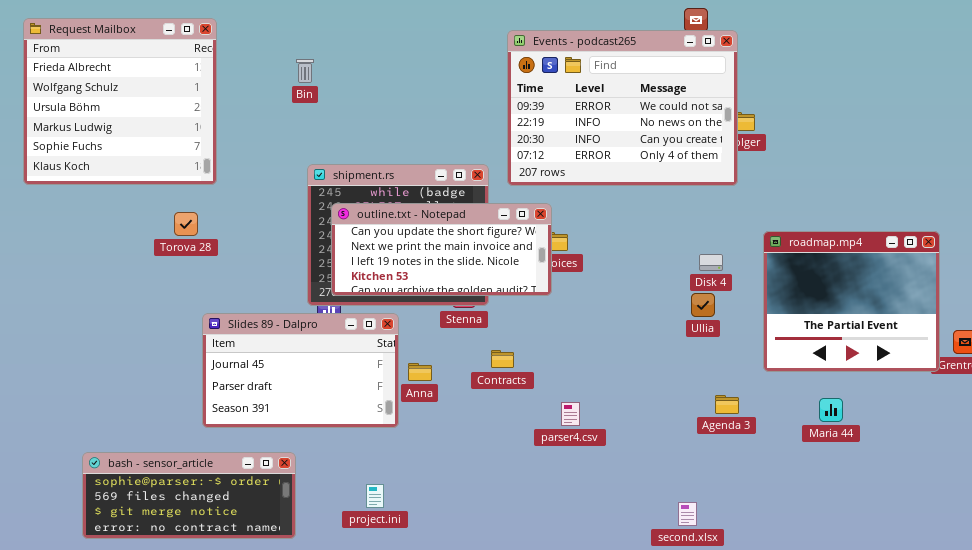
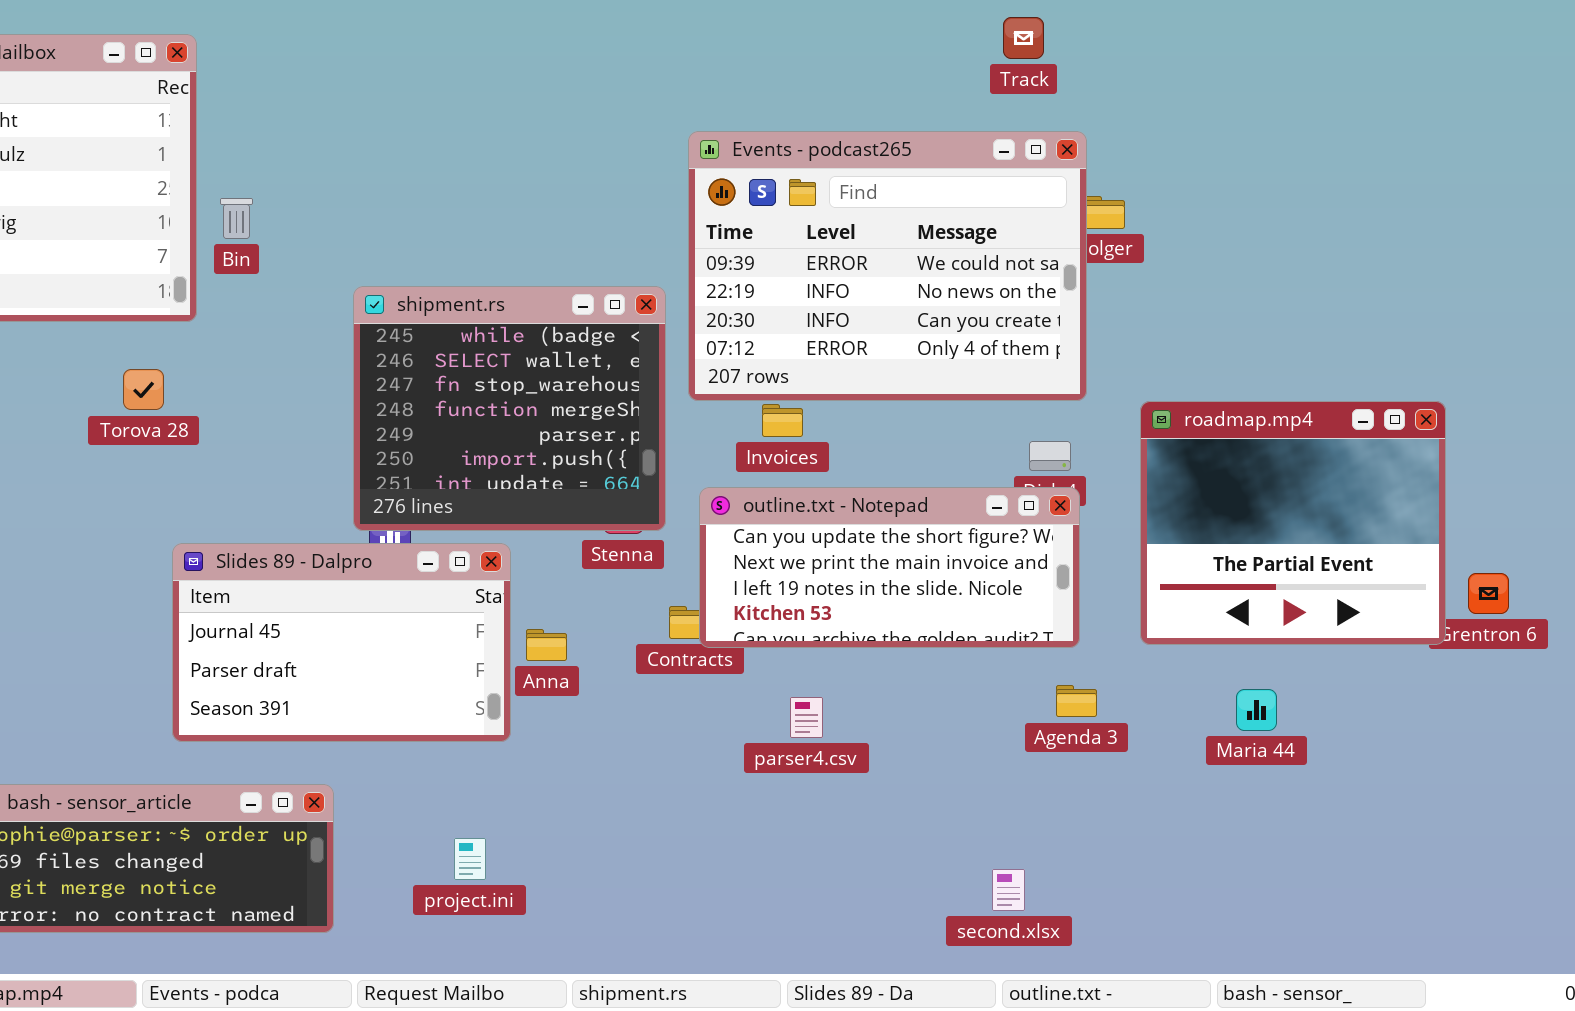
Events - podcast265: [507,30,738,186] -> [688,131,1087,401], moved
Bin: [296,59,314,83] -> [220,198,253,239], moved
outline.txt - Notepad: [331,203,552,296] -> [699,487,1080,648], moved

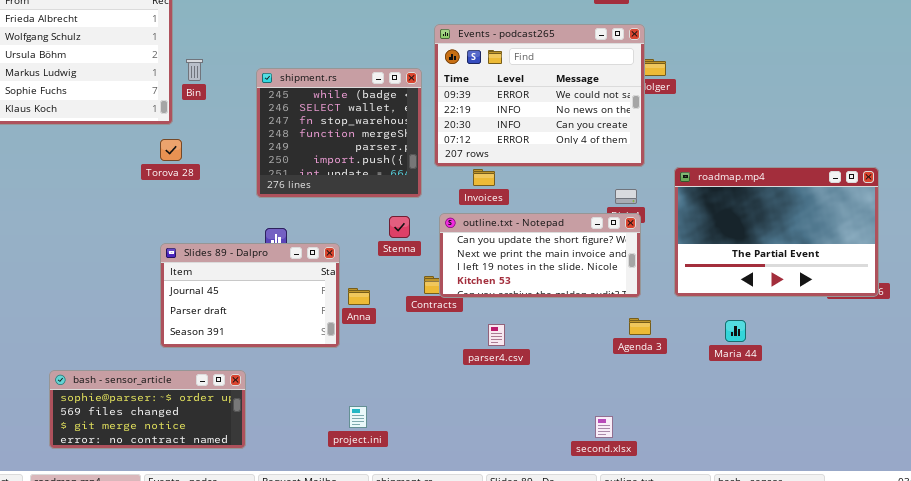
shipment.rs: [353,286,666,531] -> [256,68,422,198], moved
Torova 28: [123,369,164,410] -> [160,139,182,161], moved
roadmap.mp4: [1140,401,1446,645] -> [674,167,879,297], resized
project.ini: [454,838,486,880] -> [349,406,367,428], moved

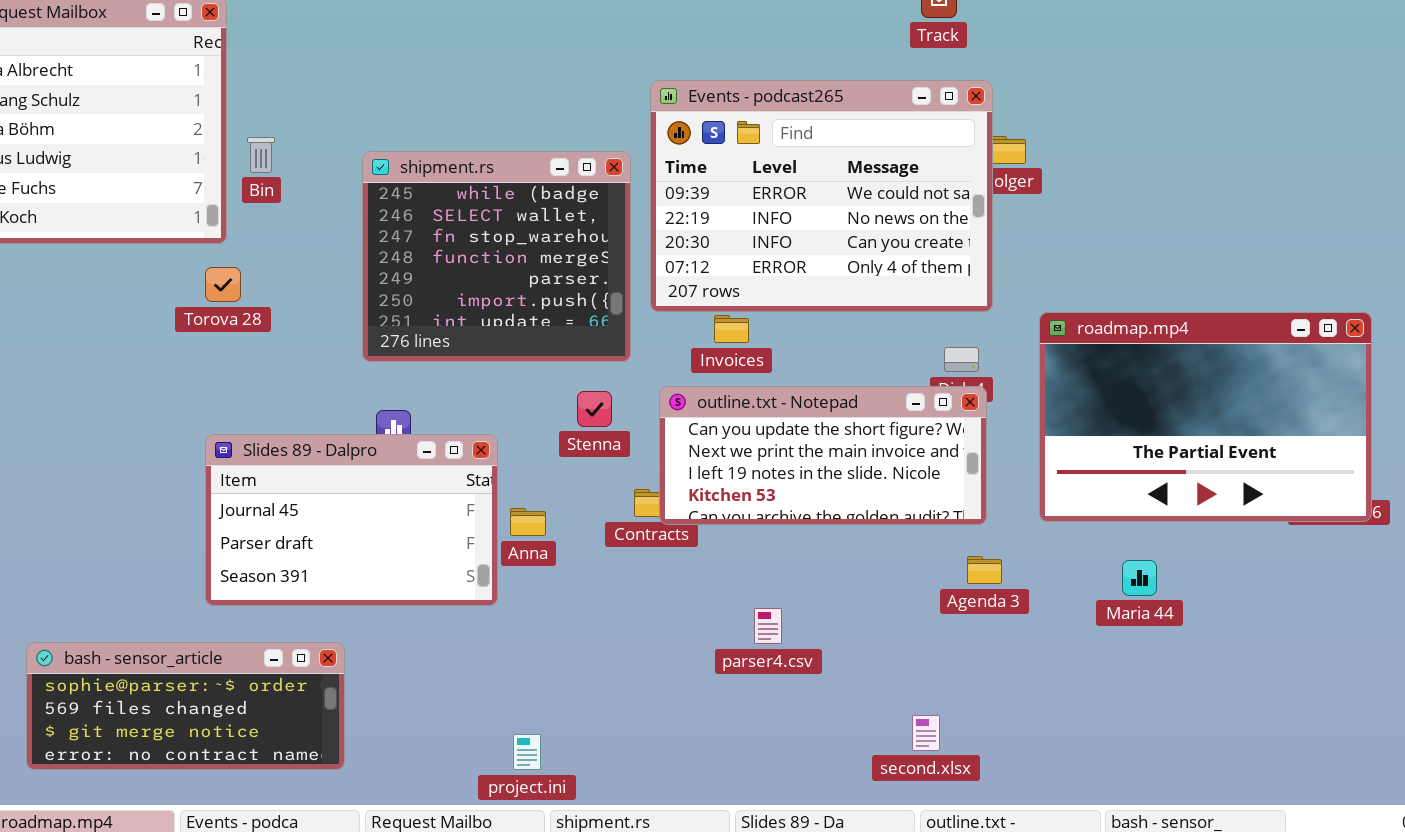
parser4.csv: [488,324,505,346] -> [754,608,782,644], moved
project.ini: [349,406,367,428] -> [513,734,541,770], moved

